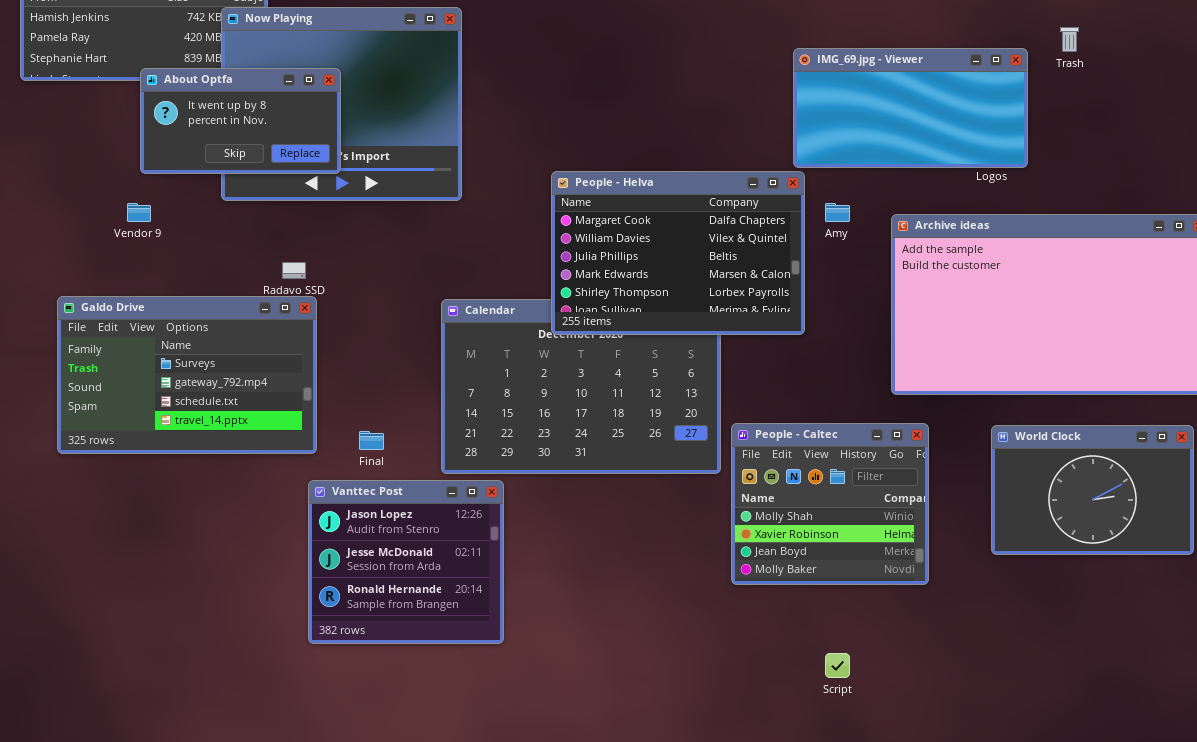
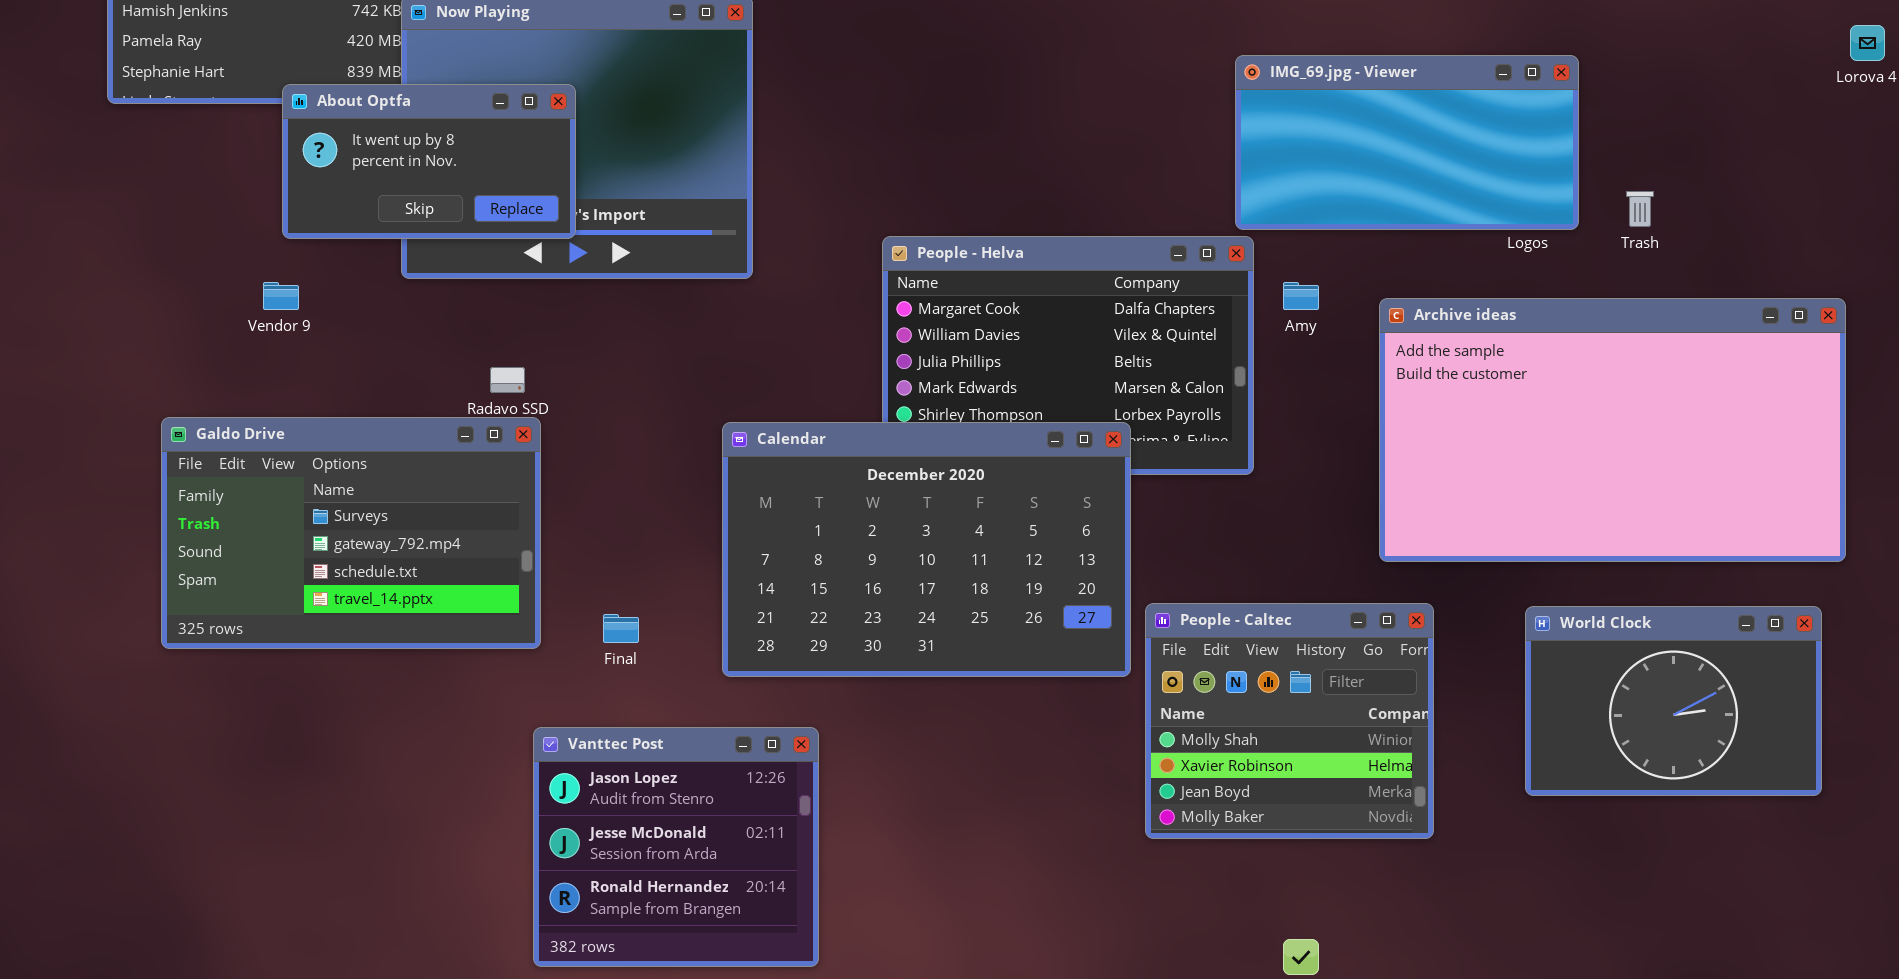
Trash: [1060,27,1079,52] -> [1626,191,1654,227], moved
Calendar: [441,299,721,474] -> [722,422,1131,677], raised
Vanttec Post: [308,480,504,644] -> [533,727,819,967], moved

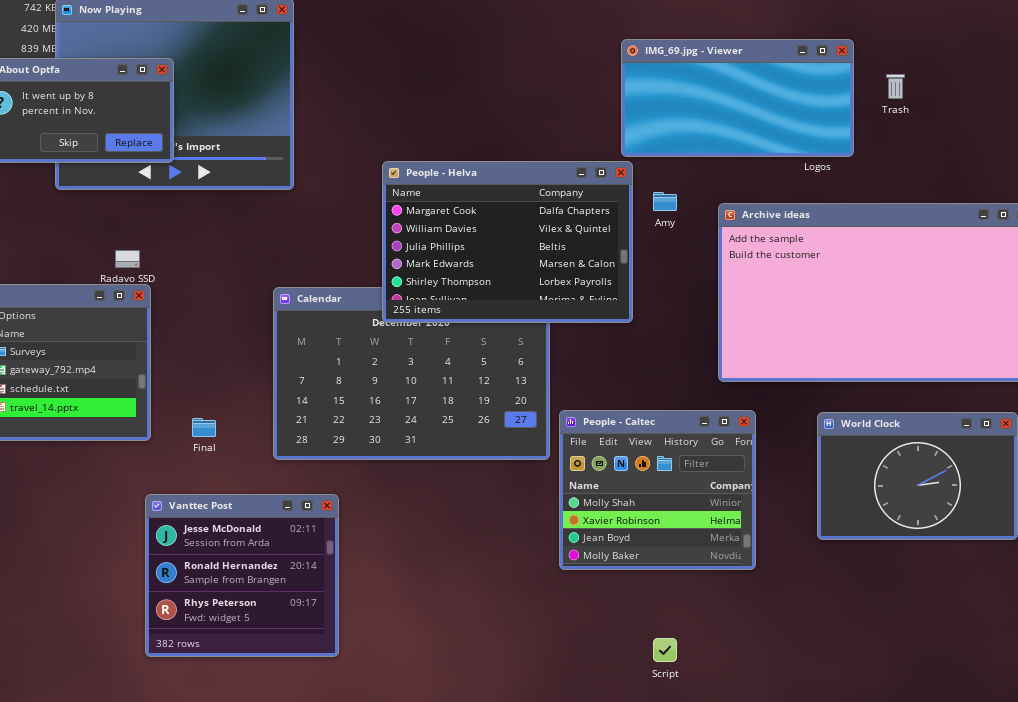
Trash: [1626,191,1654,227] -> [886,74,905,99], moved
People - Helva: [882,236,1254,475] -> [382,161,633,323], raised
Vanttec Post: [533,727,819,967] -> [145,494,339,657], scrolled down 1 row

